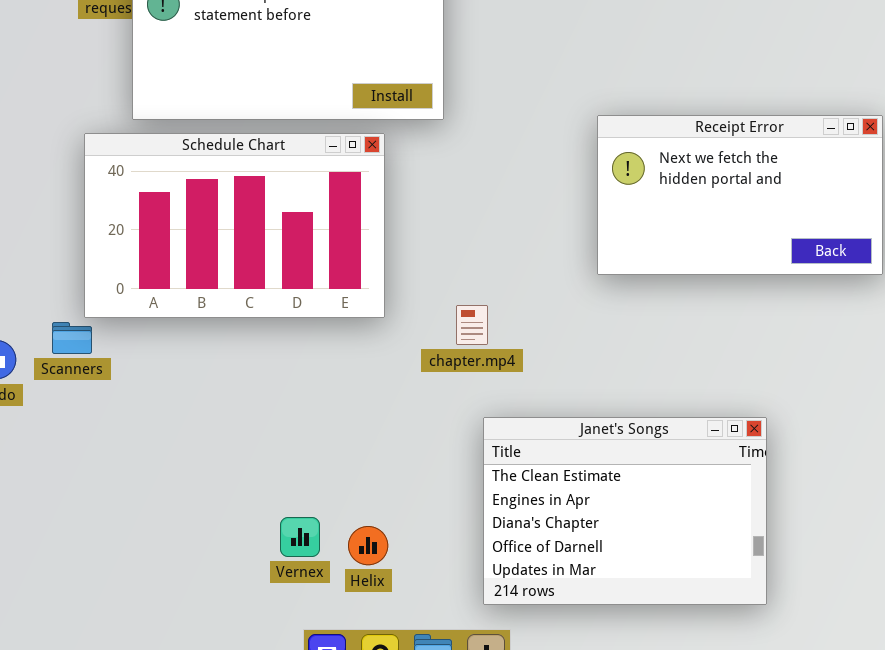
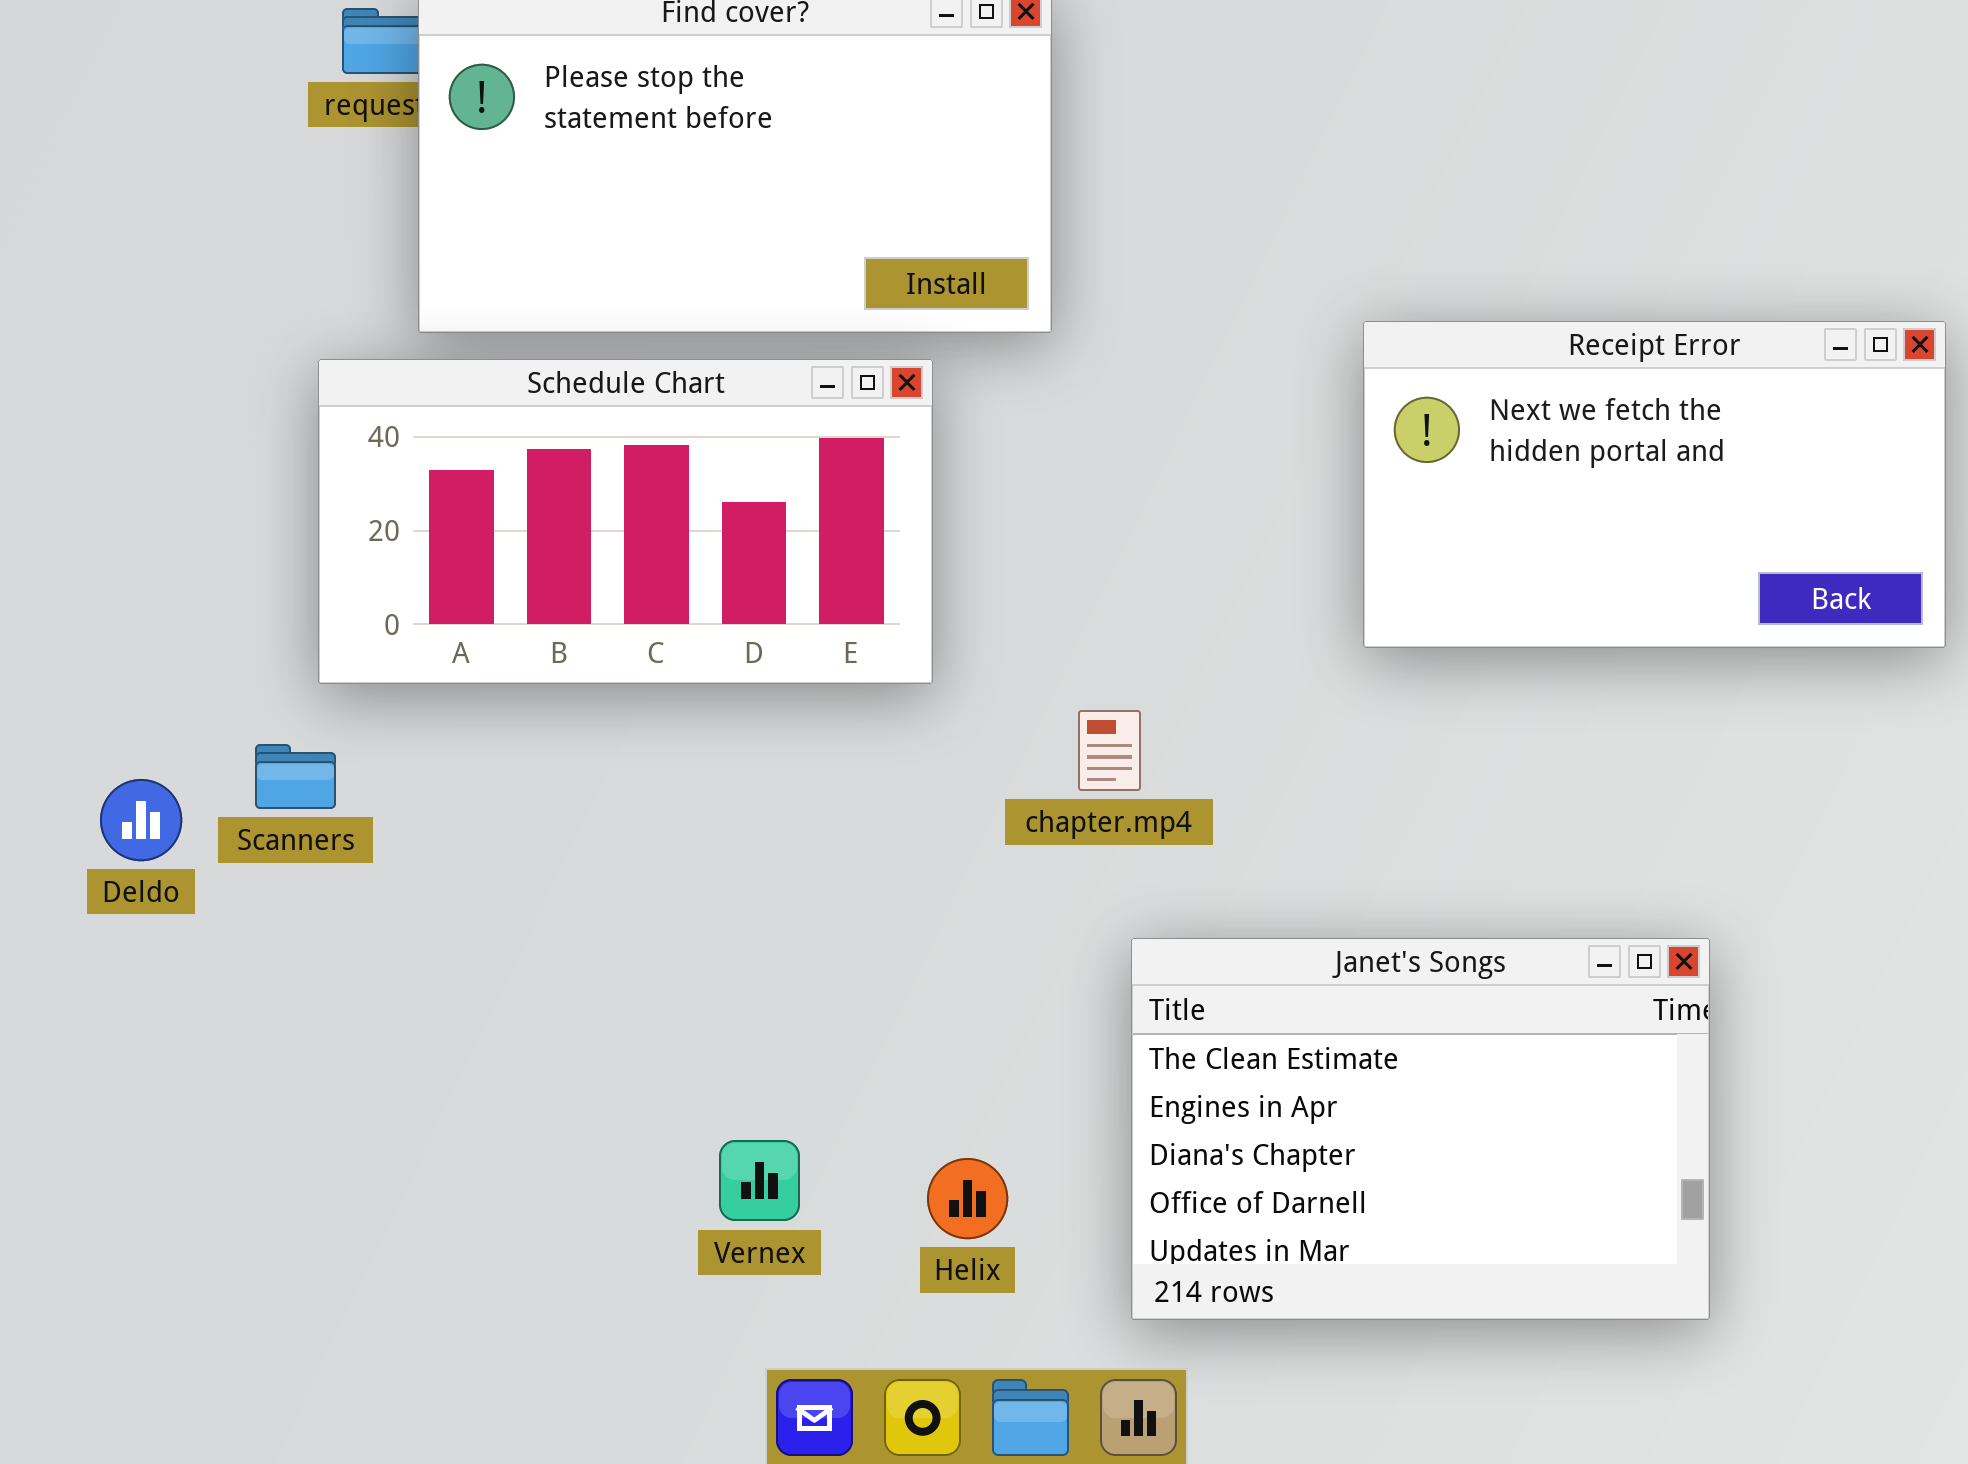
Schedule Chart: [84,133,385,318] -> [318,359,933,684], resized
Helix: [348,526,388,565] -> [927,1158,1008,1239], moved

